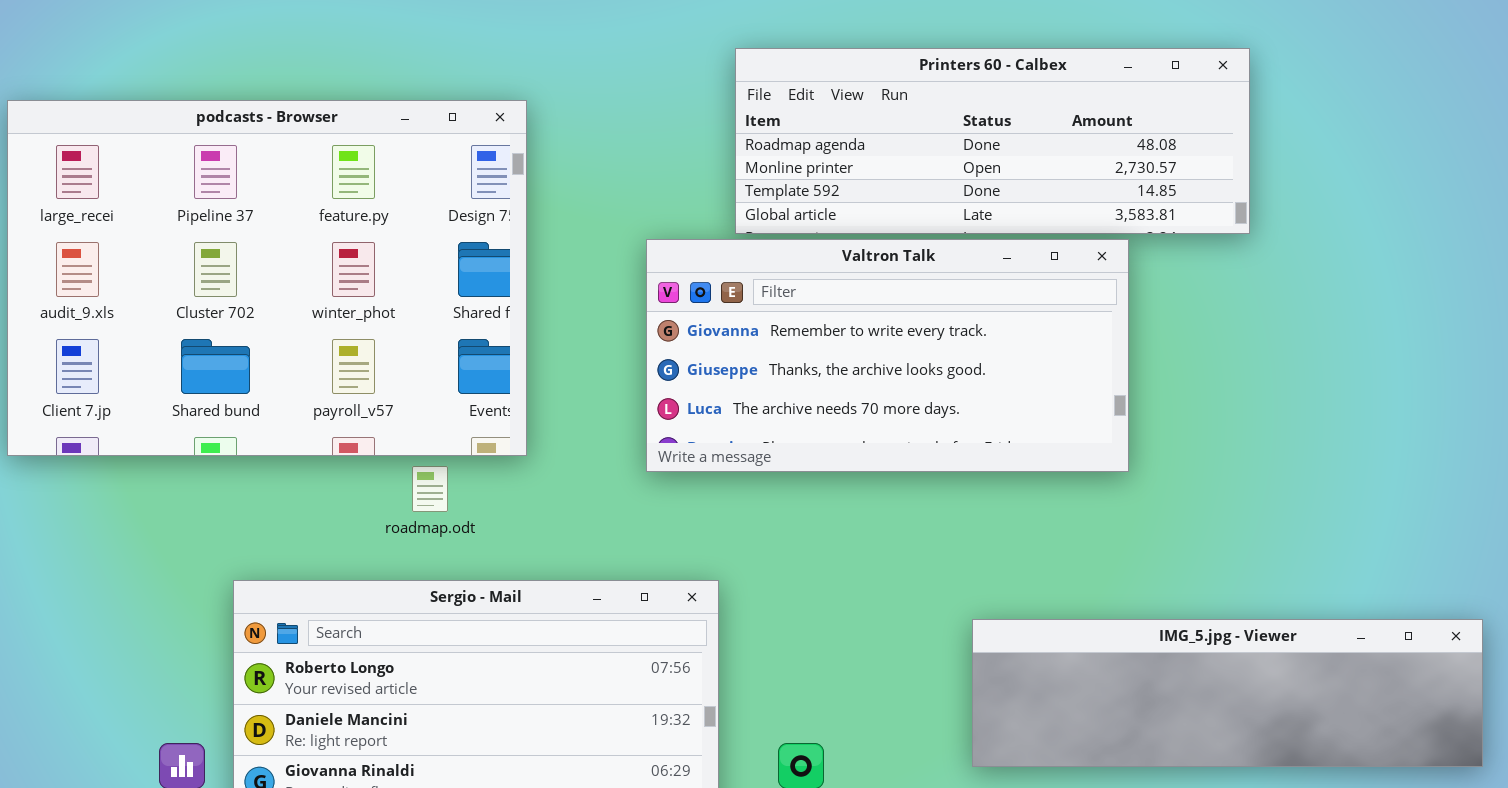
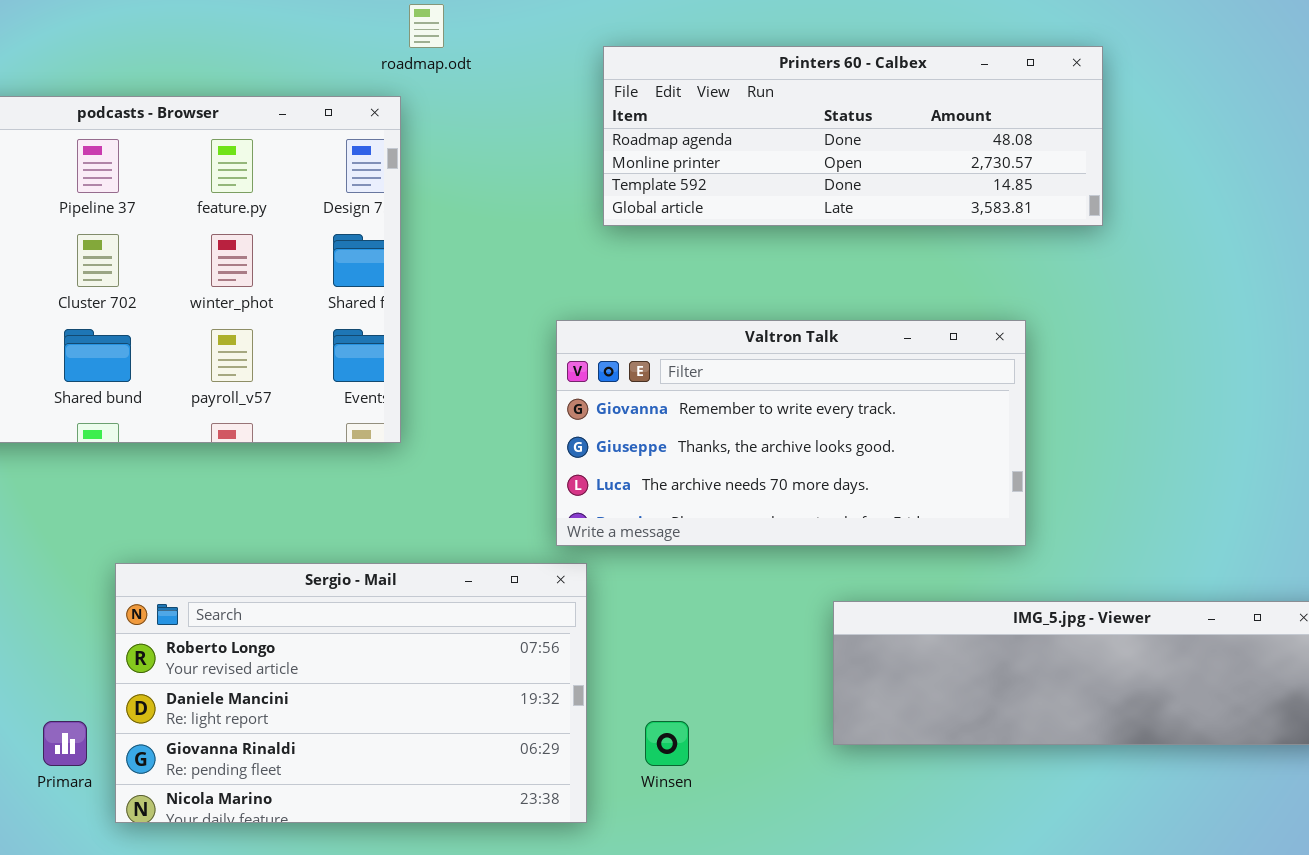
Valtron Talk: [646,239,1129,472] -> [556,320,1026,546], moved
roadmap.odt: [412,466,448,512] -> [409,4,444,48], moved

